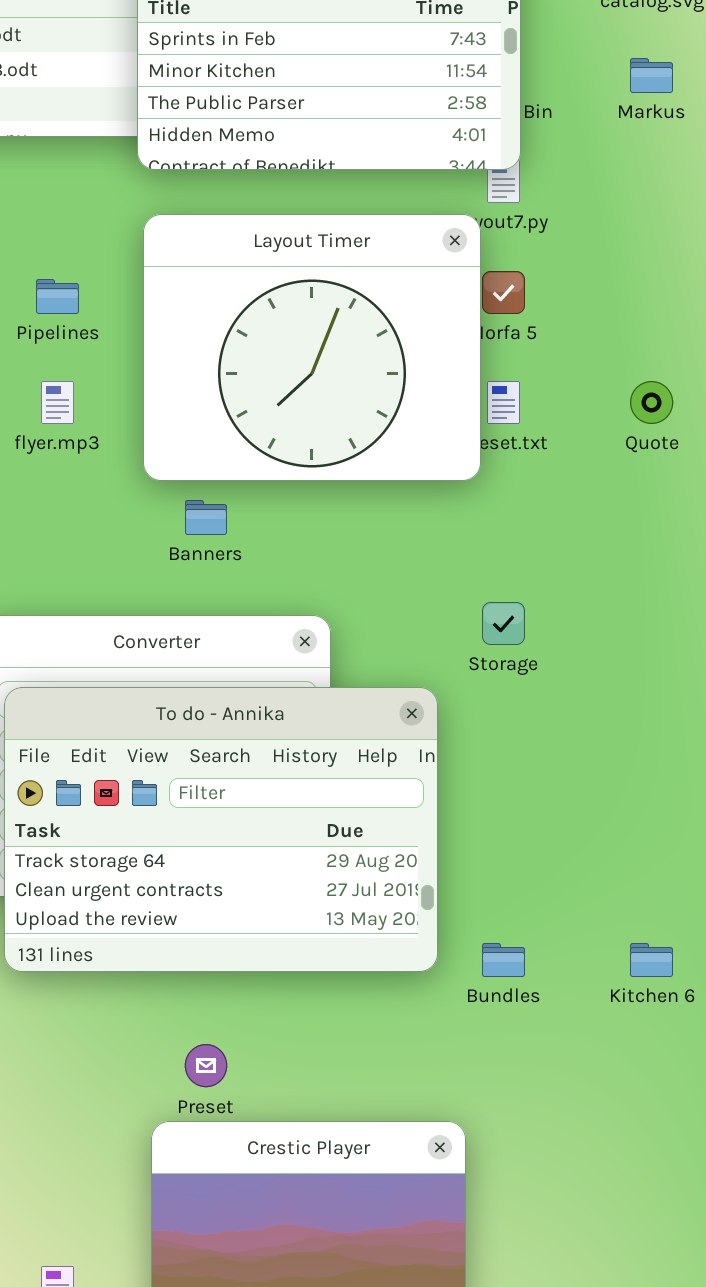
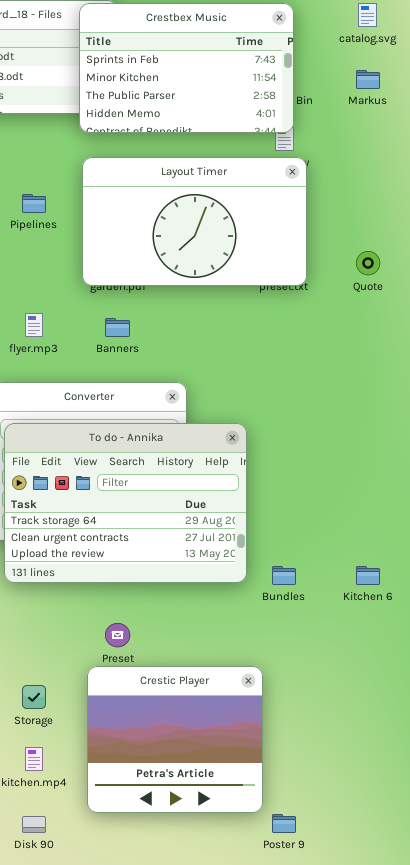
Layout Timer: [143,214,481,481] -> [82,157,307,286], resized
flyer.mp3: [41,381,74,424] -> [25,313,43,337], moved
Storage: [482,602,525,645] -> [22,685,46,709], moved

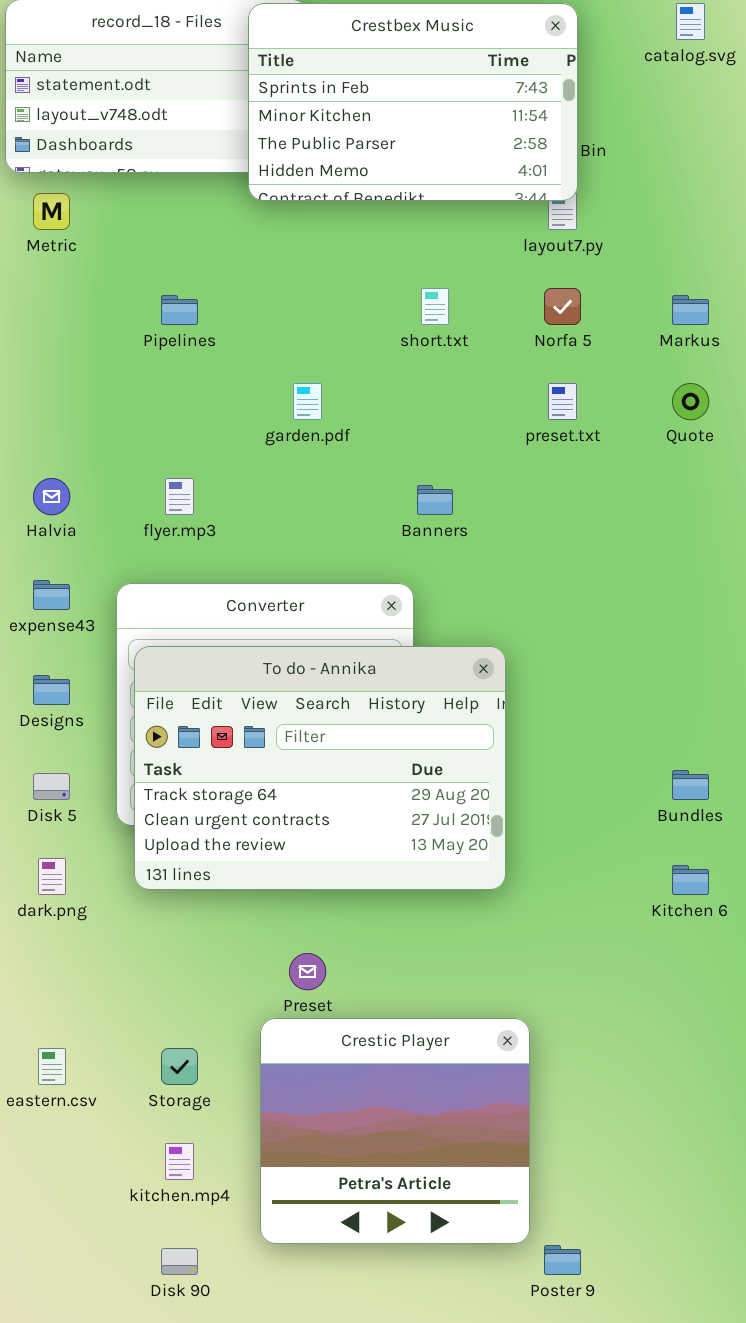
Markus: [356,70,380,89] -> [672,295,709,325], moved
Layout Timer: [82,157,307,286] -> none, closed
Banners: [105,318,130,337] -> [417,485,453,515], moved
Bundles: [272,566,296,585] -> [672,770,709,800], moved

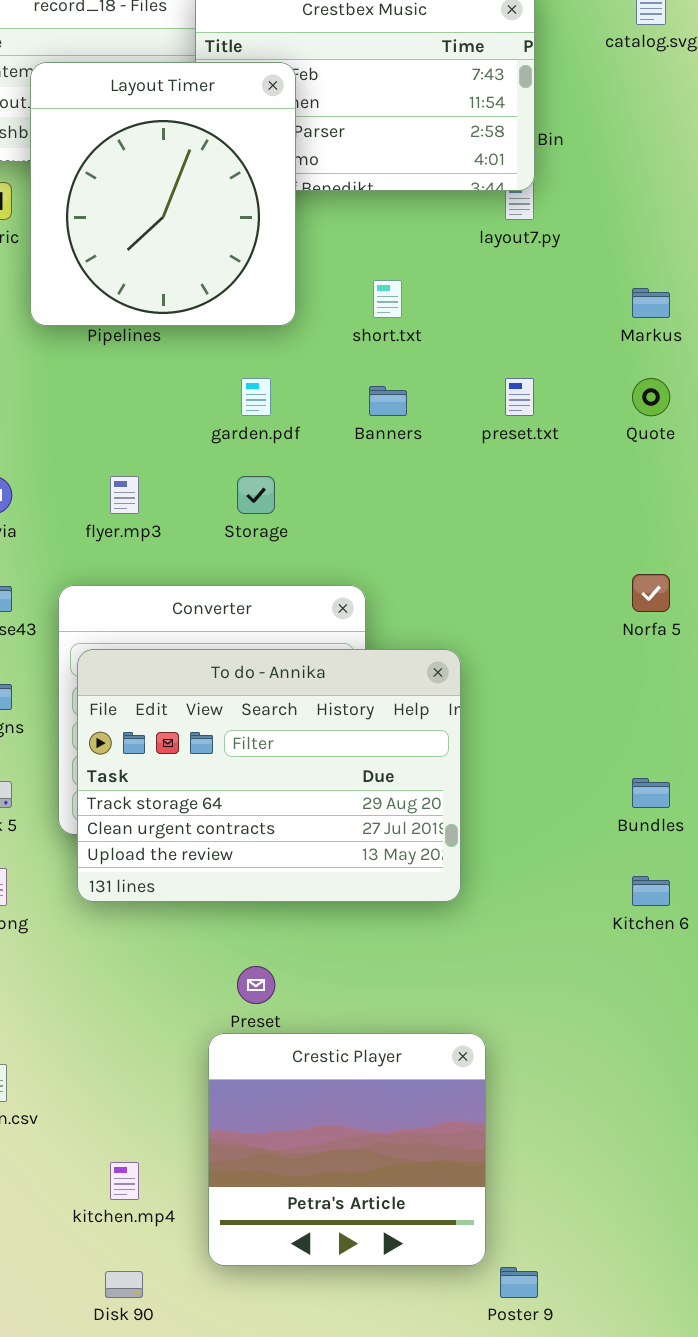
Layout Timer: none -> [30,62,296,326], opened
Norfa 5: [544,288,581,325] -> [632,574,670,612], moved
Banners: [417,485,453,515] -> [369,386,407,416], moved
Storage: [161,1048,198,1085] -> [237,476,275,514], moved

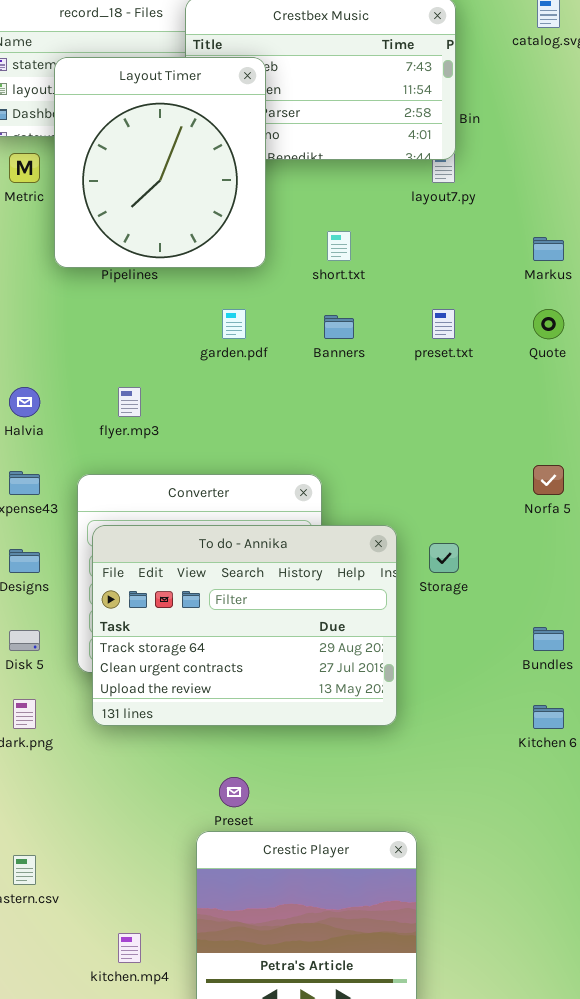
Storage: [237,476,275,514] -> [429,543,459,573], moved

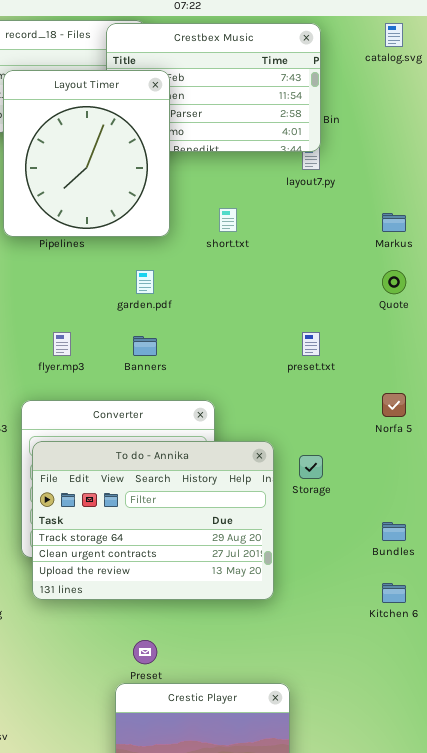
preset.txt: [432,309,455,339] -> [302,332,320,356], moved
Banners: [324,315,354,339] -> [133,336,157,356], moved

